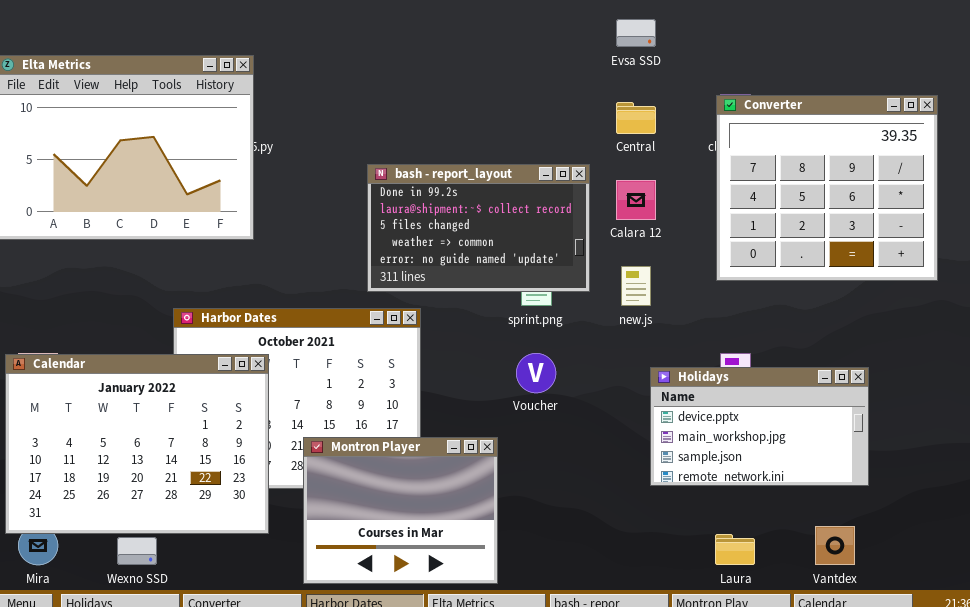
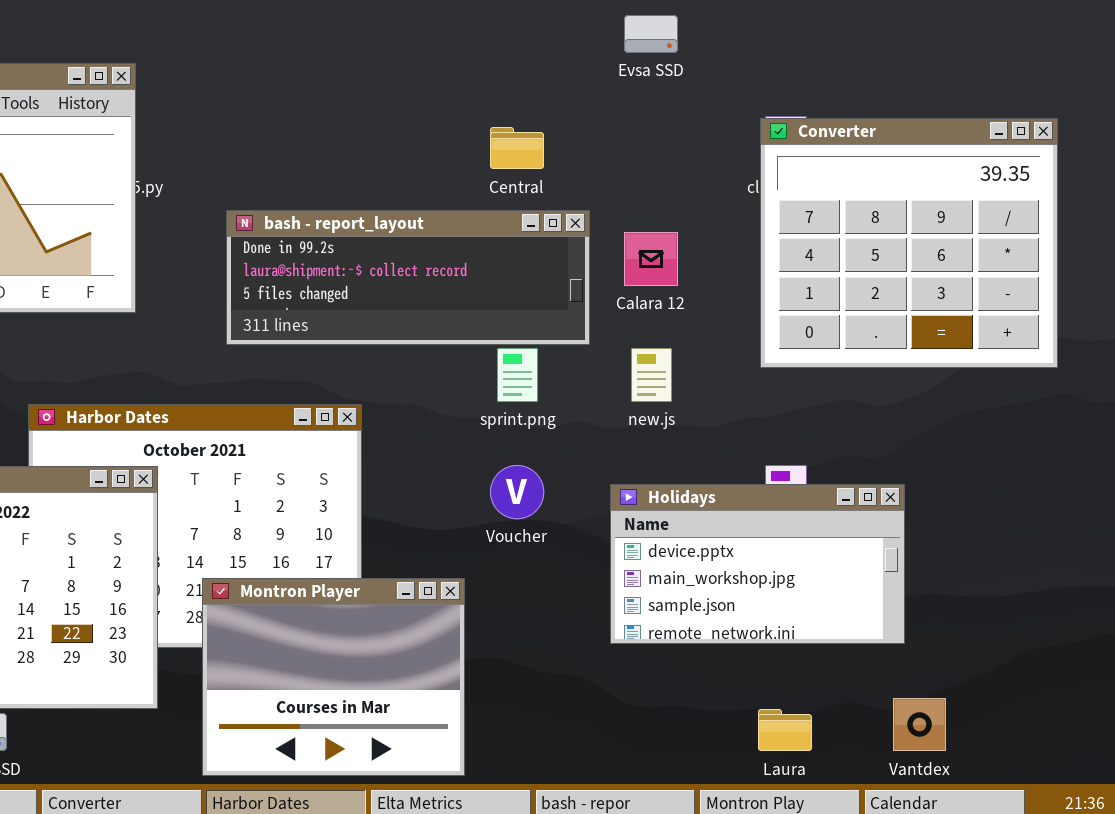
Central: [616,102,656,134] -> [490,127,544,169], moved
bash - report_layout: [367,164,590,292] -> [226,210,590,345], resized
Holidays: [650,367,869,486] -> [610,484,905,644], moved

